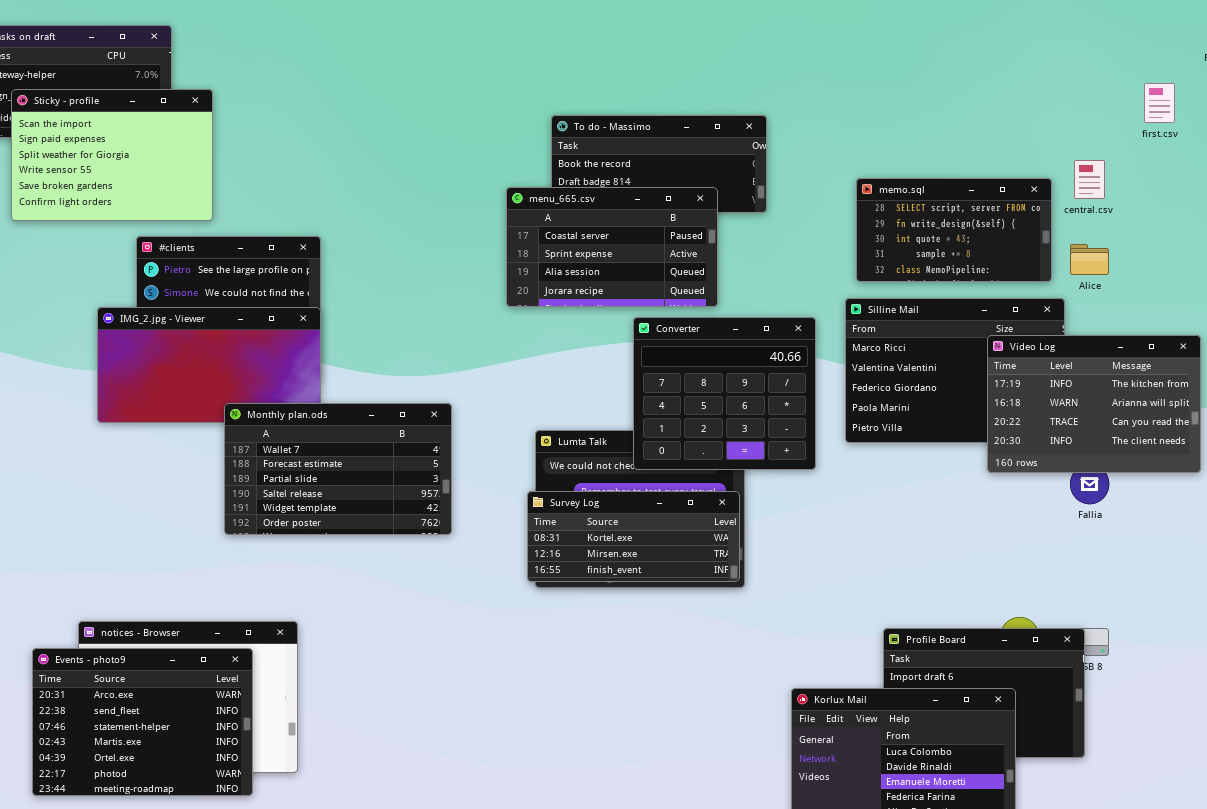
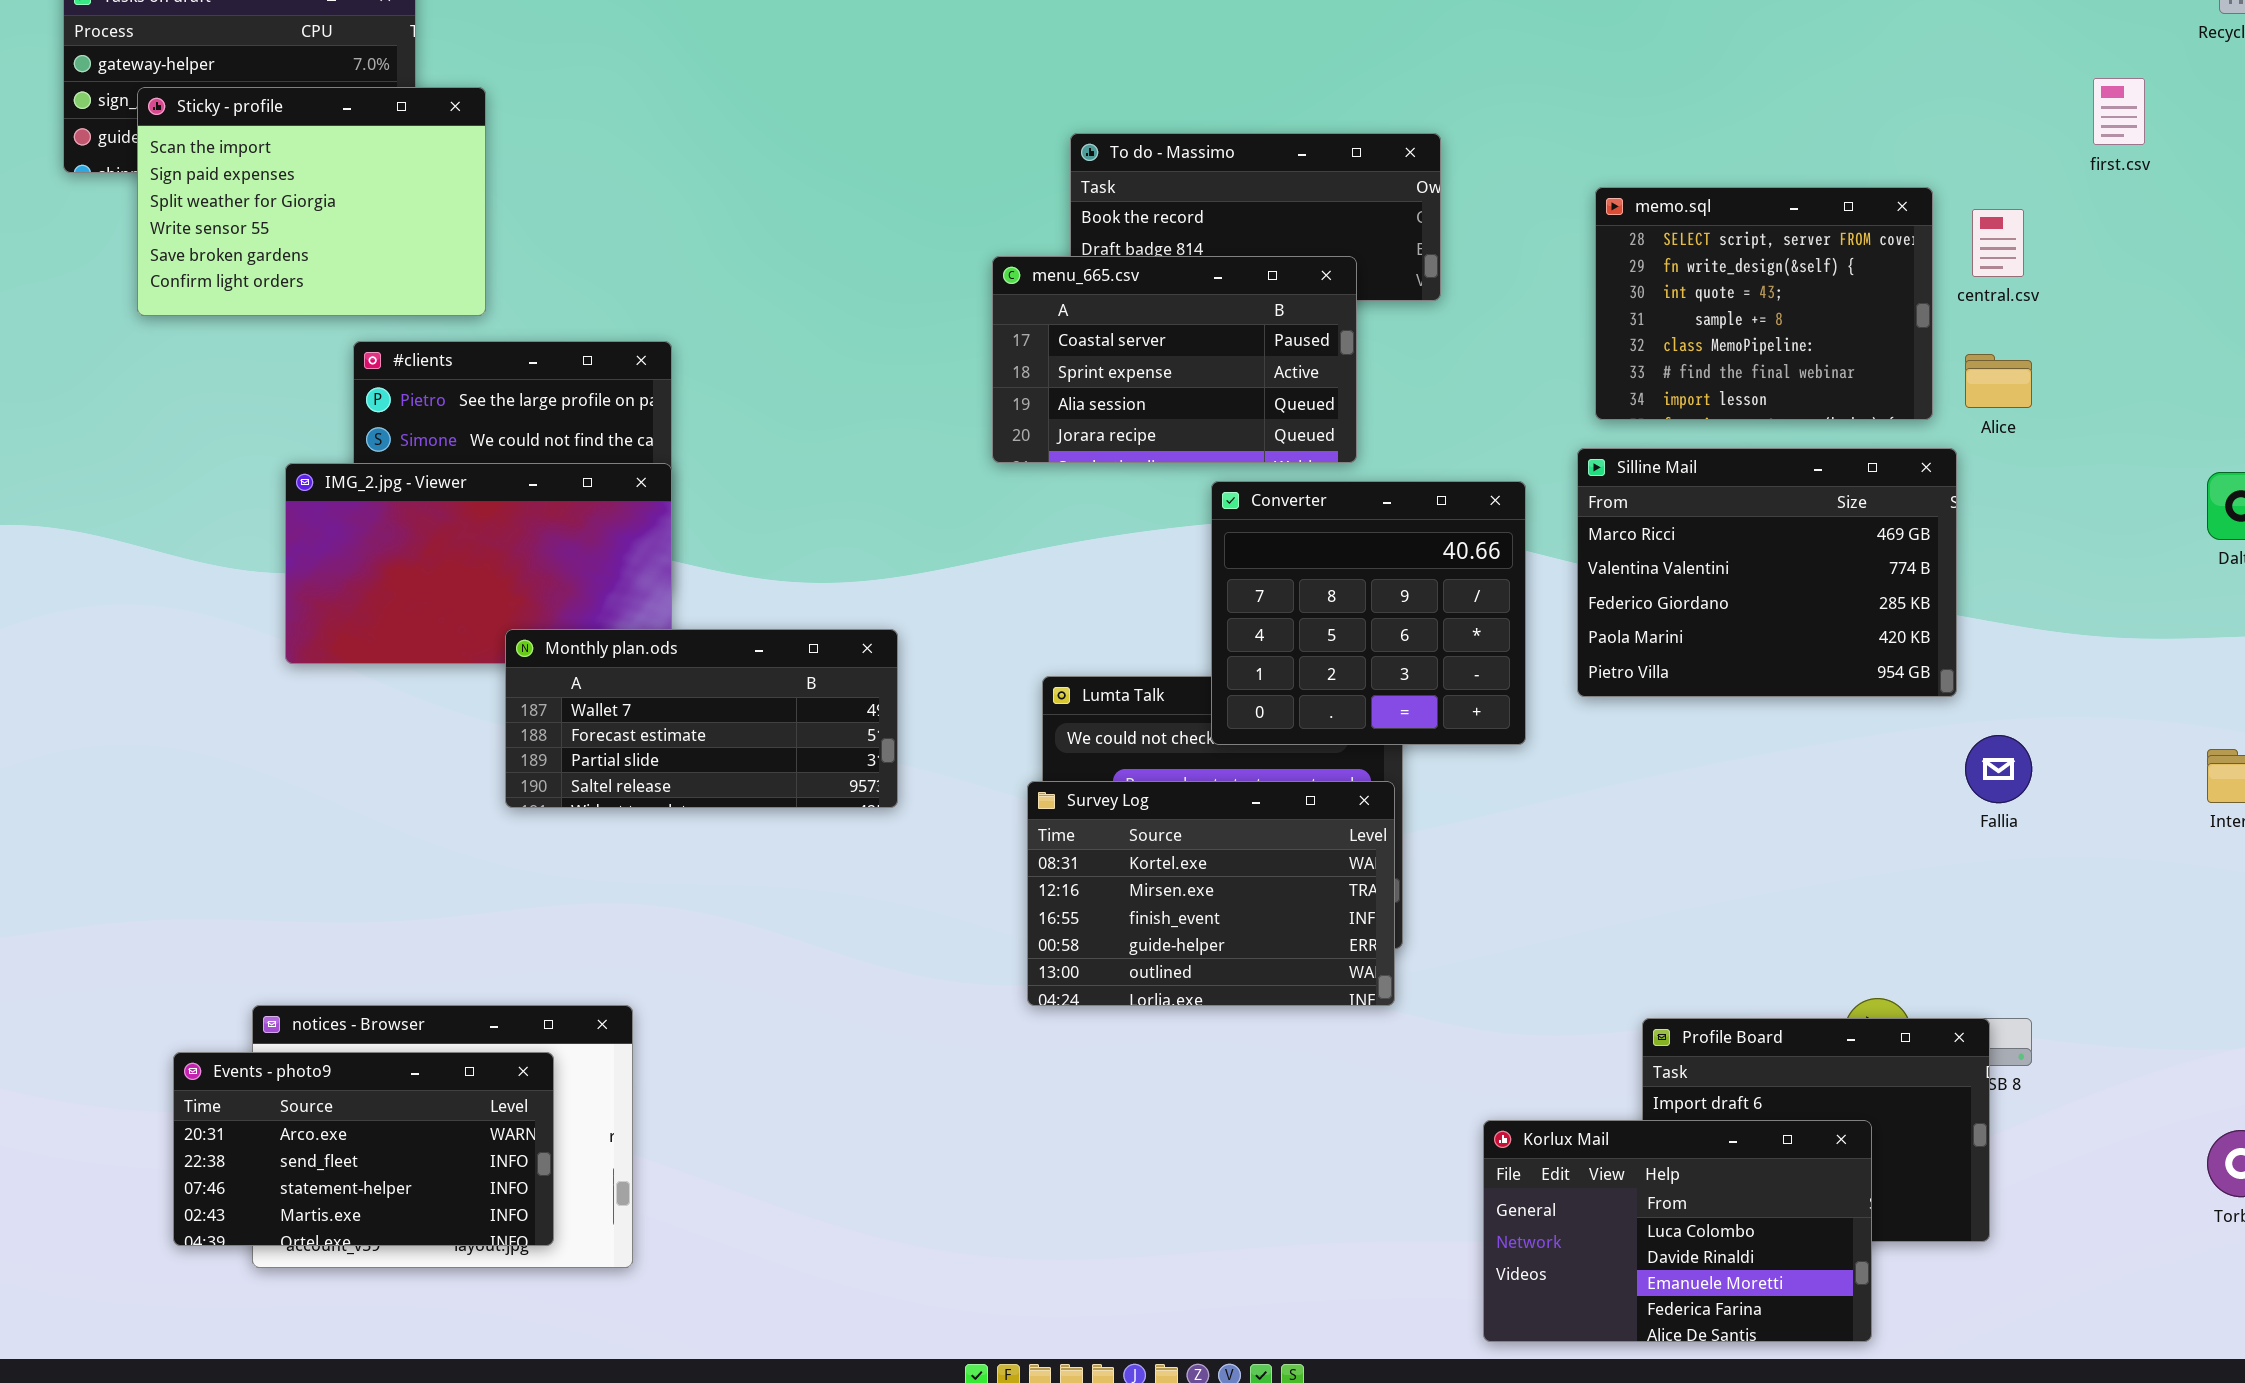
memo.sql: [856,178,1052,282] -> [1595,187,1933,420], resized
Video Log: [987,335,1201,473] -> none, closed
Monthly plan.ods: [224,403,452,535] -> [505,629,898,808], resized
Survey Log: [527,491,740,582] -> [1027,781,1395,1006], resized
Events - photo9: [32,648,253,796] -> [173,1052,554,1246], resized

